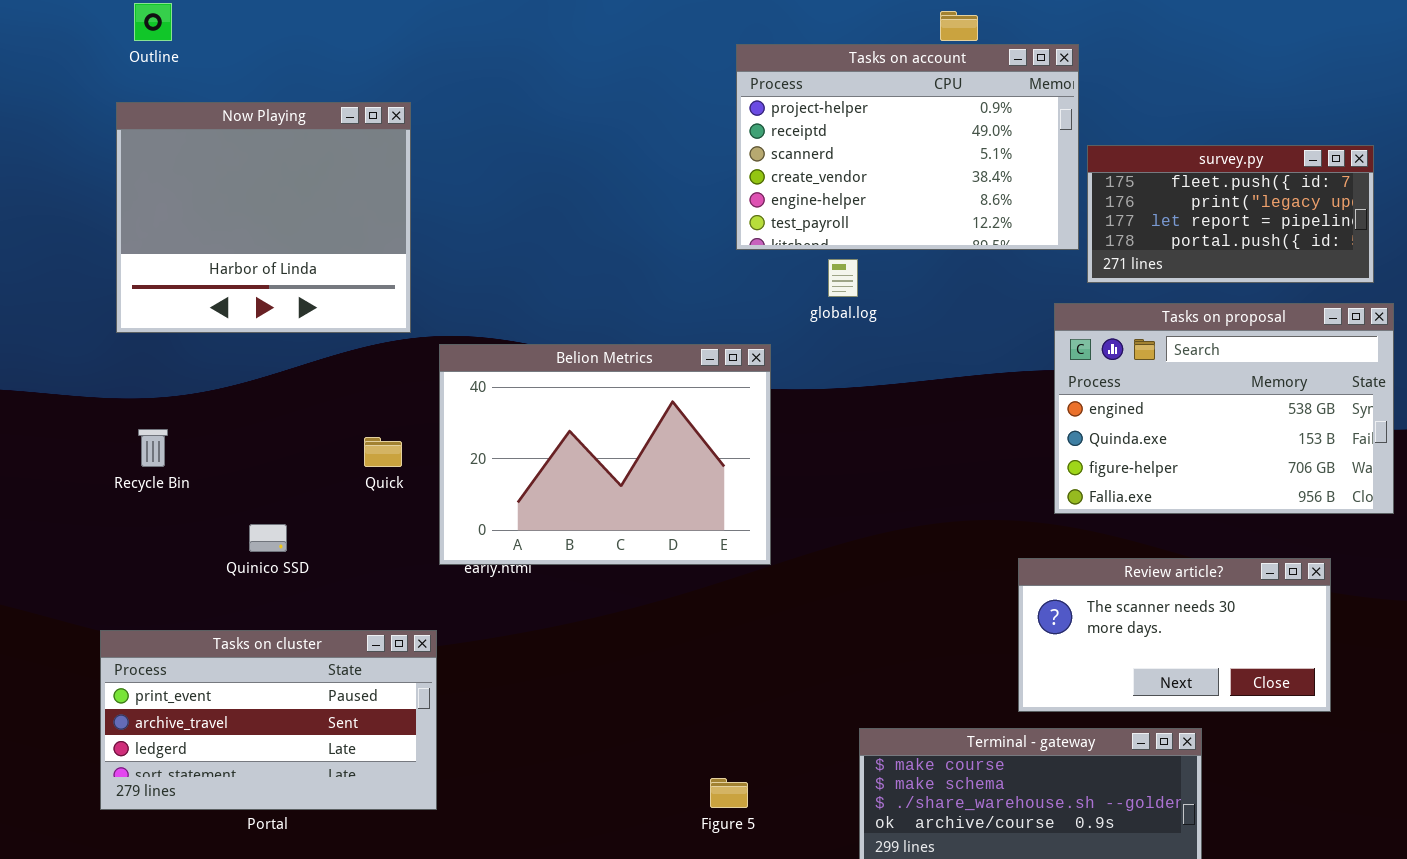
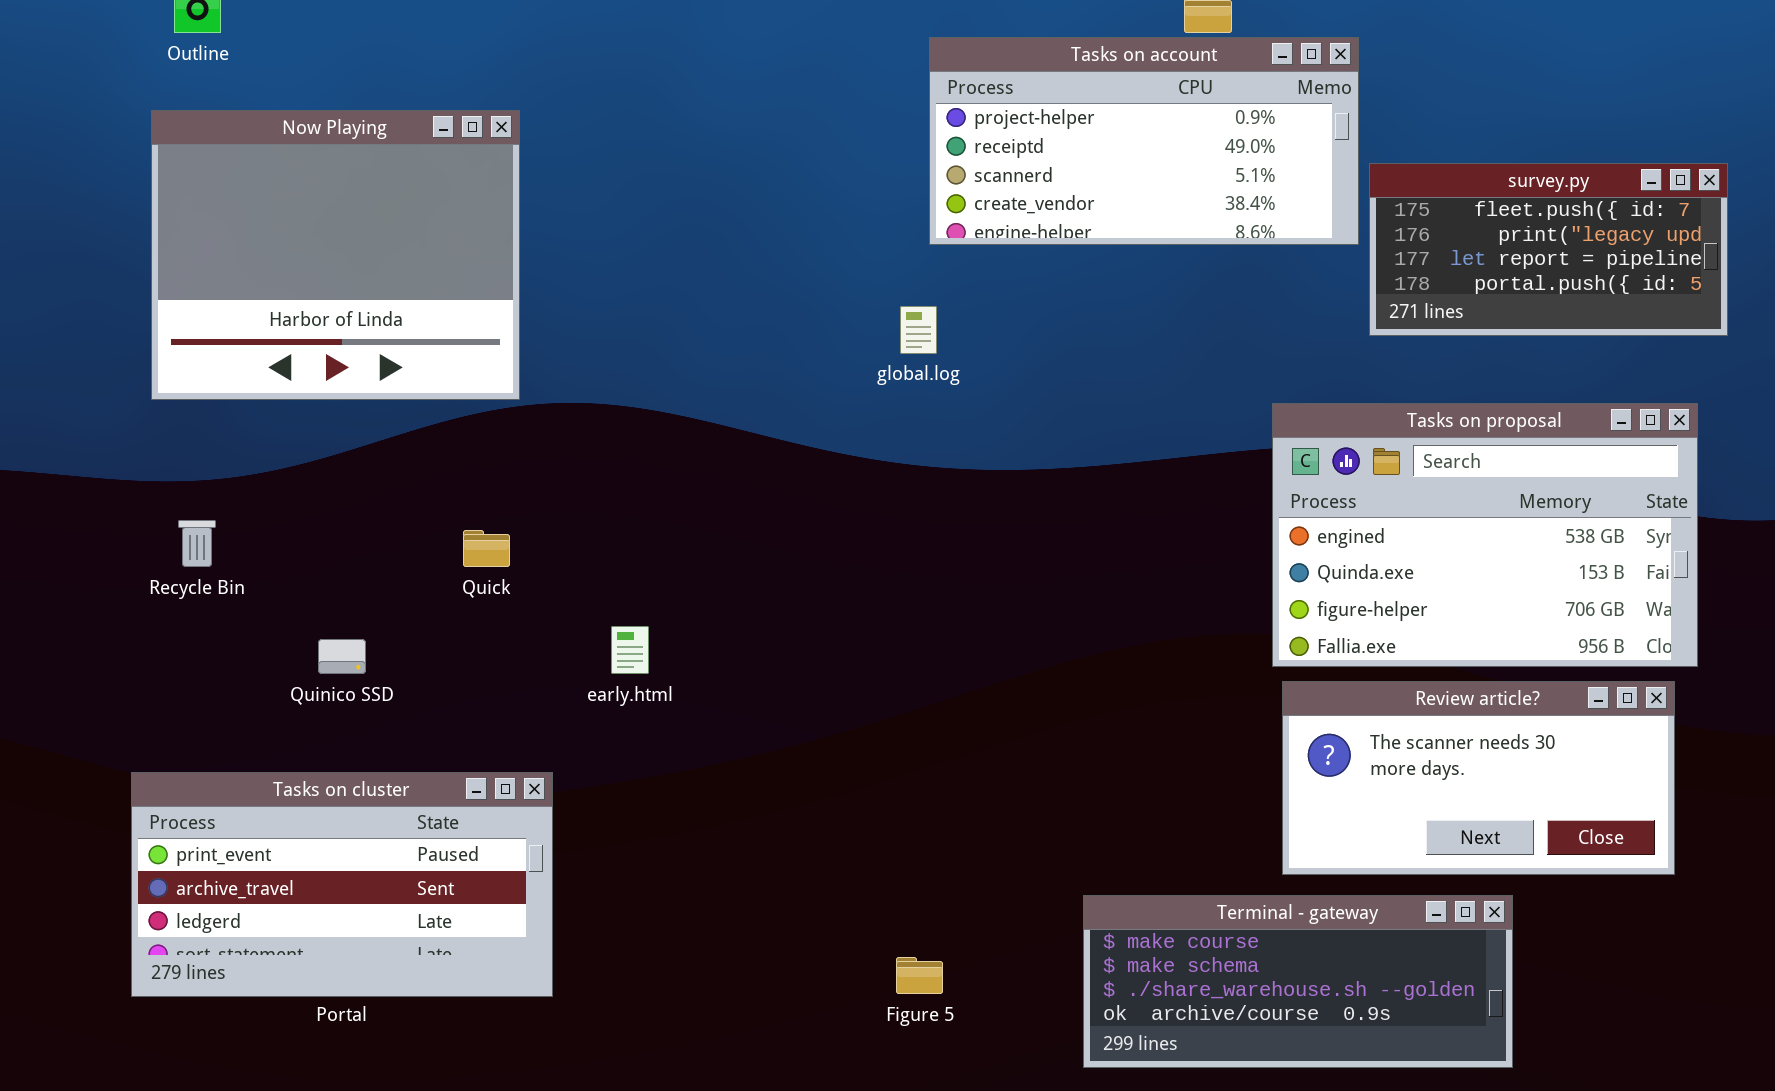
Tasks on account: [736,44,1079,250] -> [929,37,1359,245], resized
global.log: [828,259,858,297] -> [900,306,937,354], moved
Tasks on proposal: [1054,303,1394,514] -> [1272,403,1698,667], moved
Belion Metrics: [439,344,771,565] -> none, closed

